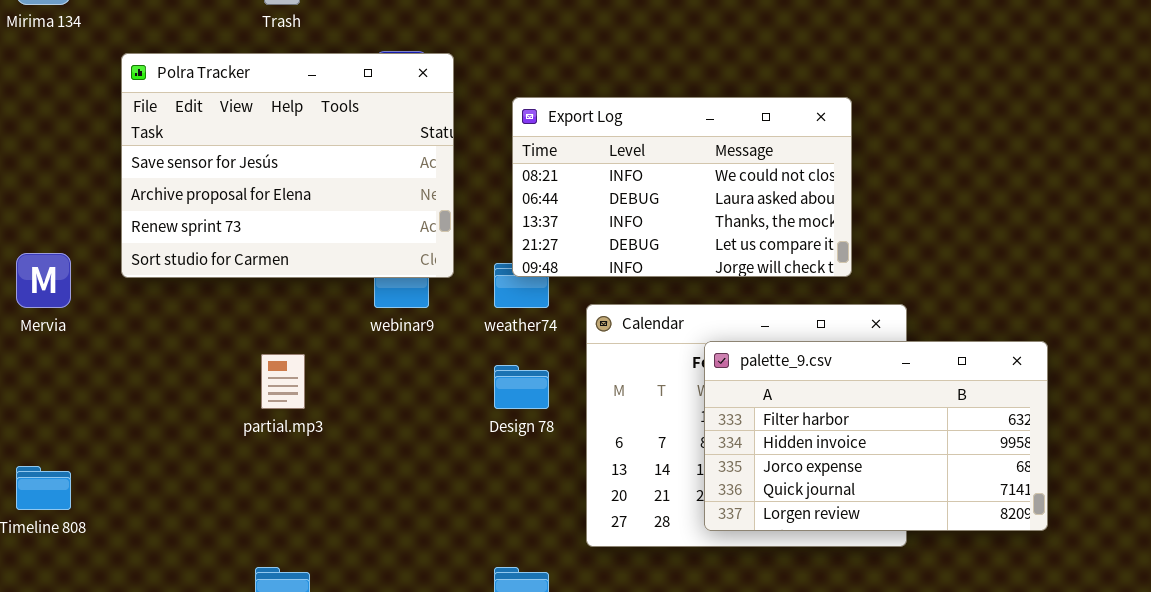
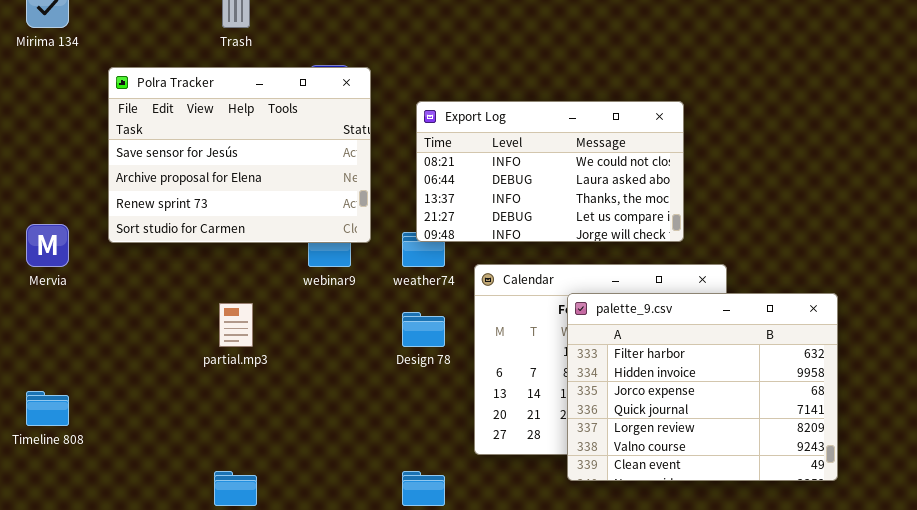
palette_9.csv: [704,341,1048,531] -> [567,293,838,481], resized

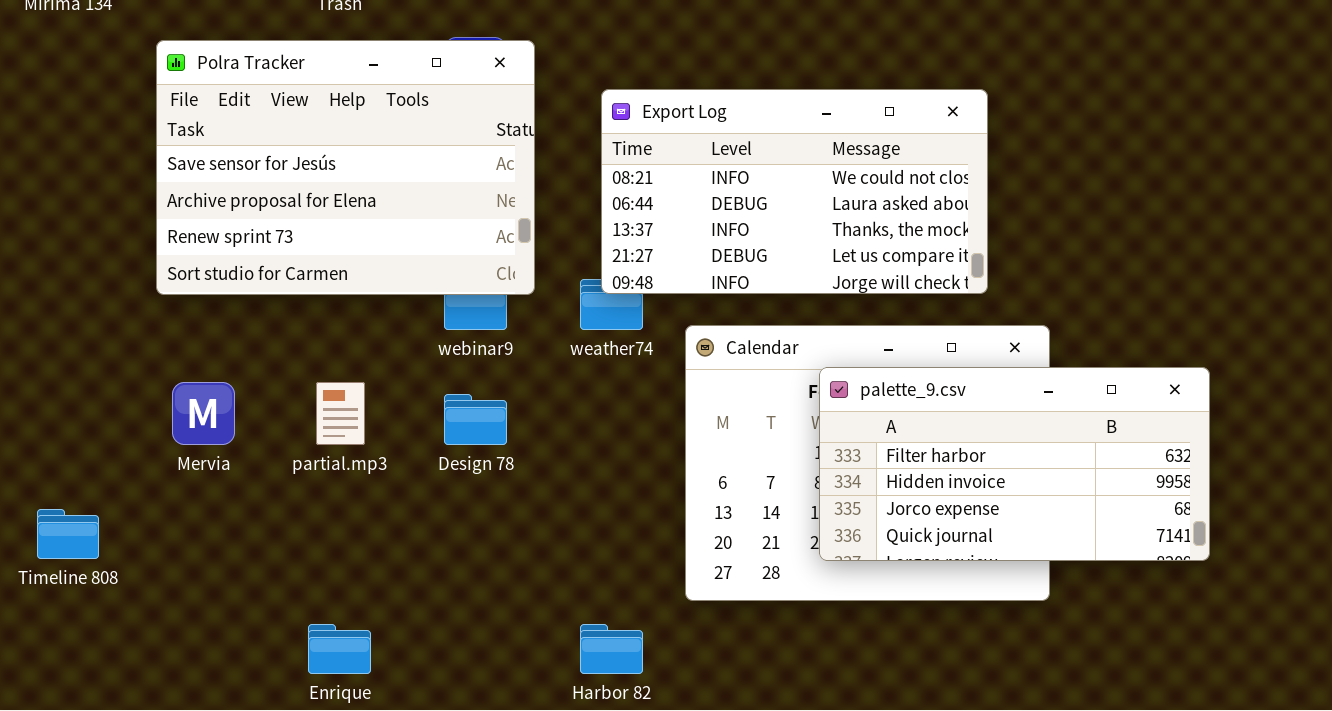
Mervia: [26,224,69,267] -> [172,382,235,445], moved
palette_9.csv: [567,293,838,481] -> [819,367,1210,561], resized
Design 78: [402,312,445,347] -> [444,394,507,445], moved

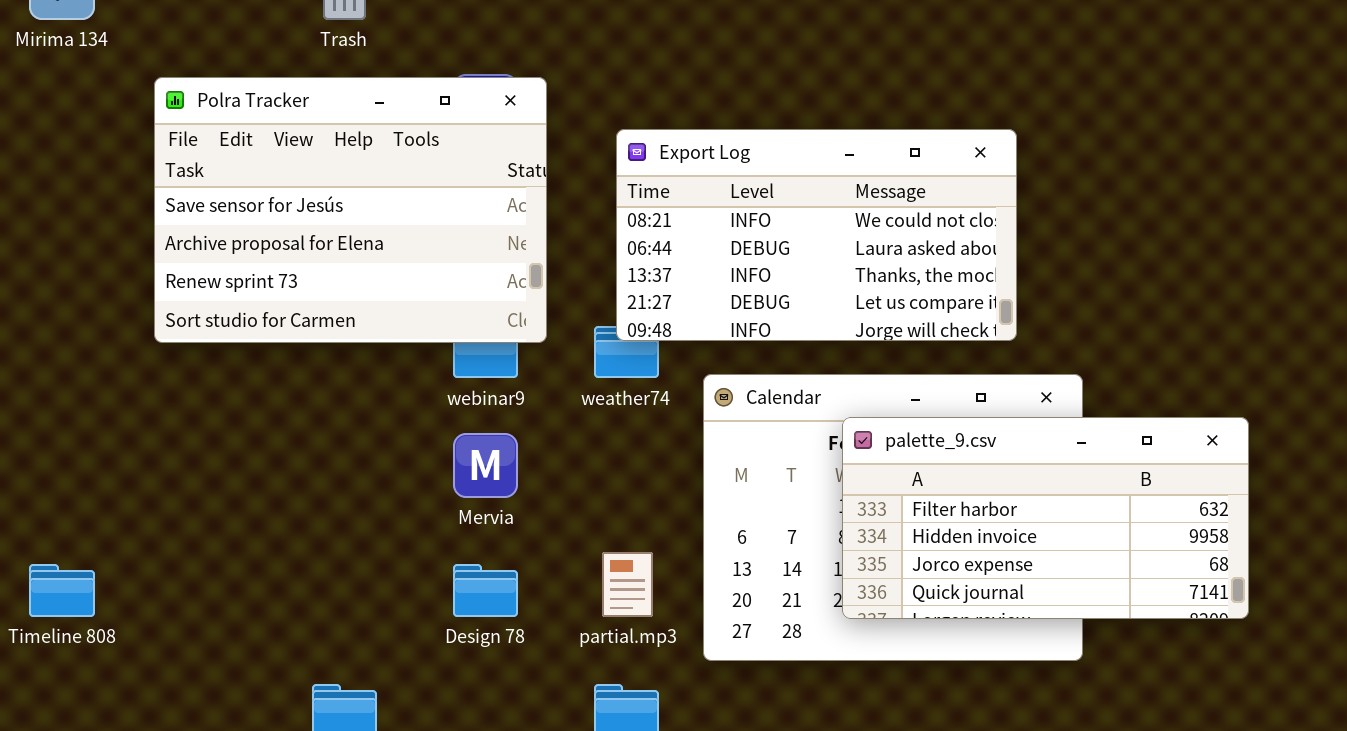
Mervia: [172,382,235,445] -> [453,433,518,498], moved
partial.mp3: [316,382,365,445] -> [602,552,653,617], moved
Design 78: [444,394,507,445] -> [453,564,518,617], moved

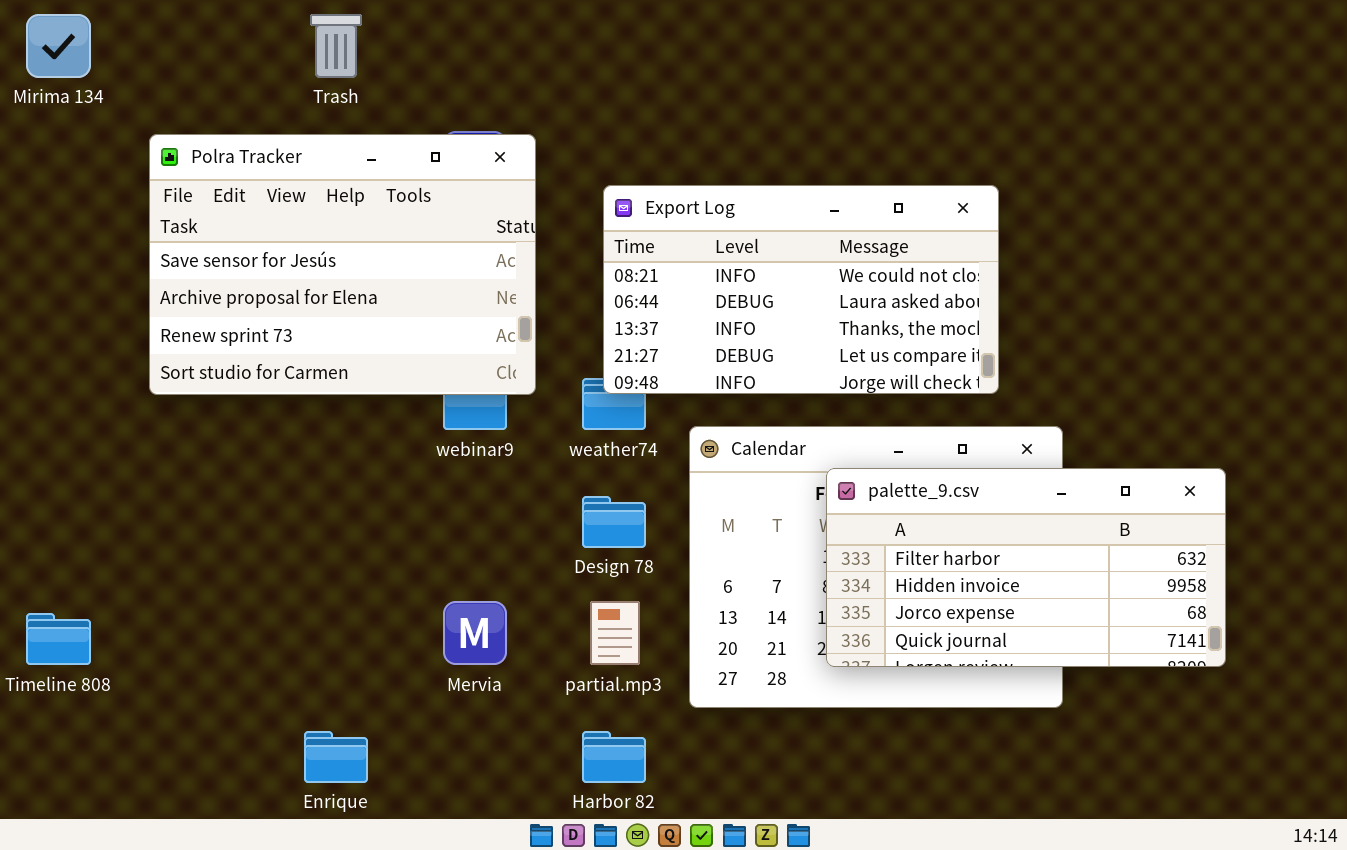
Mervia: [453,433,518,498] -> [443,601,507,665], moved
Design 78: [453,564,518,617] -> [582,496,646,548], moved

